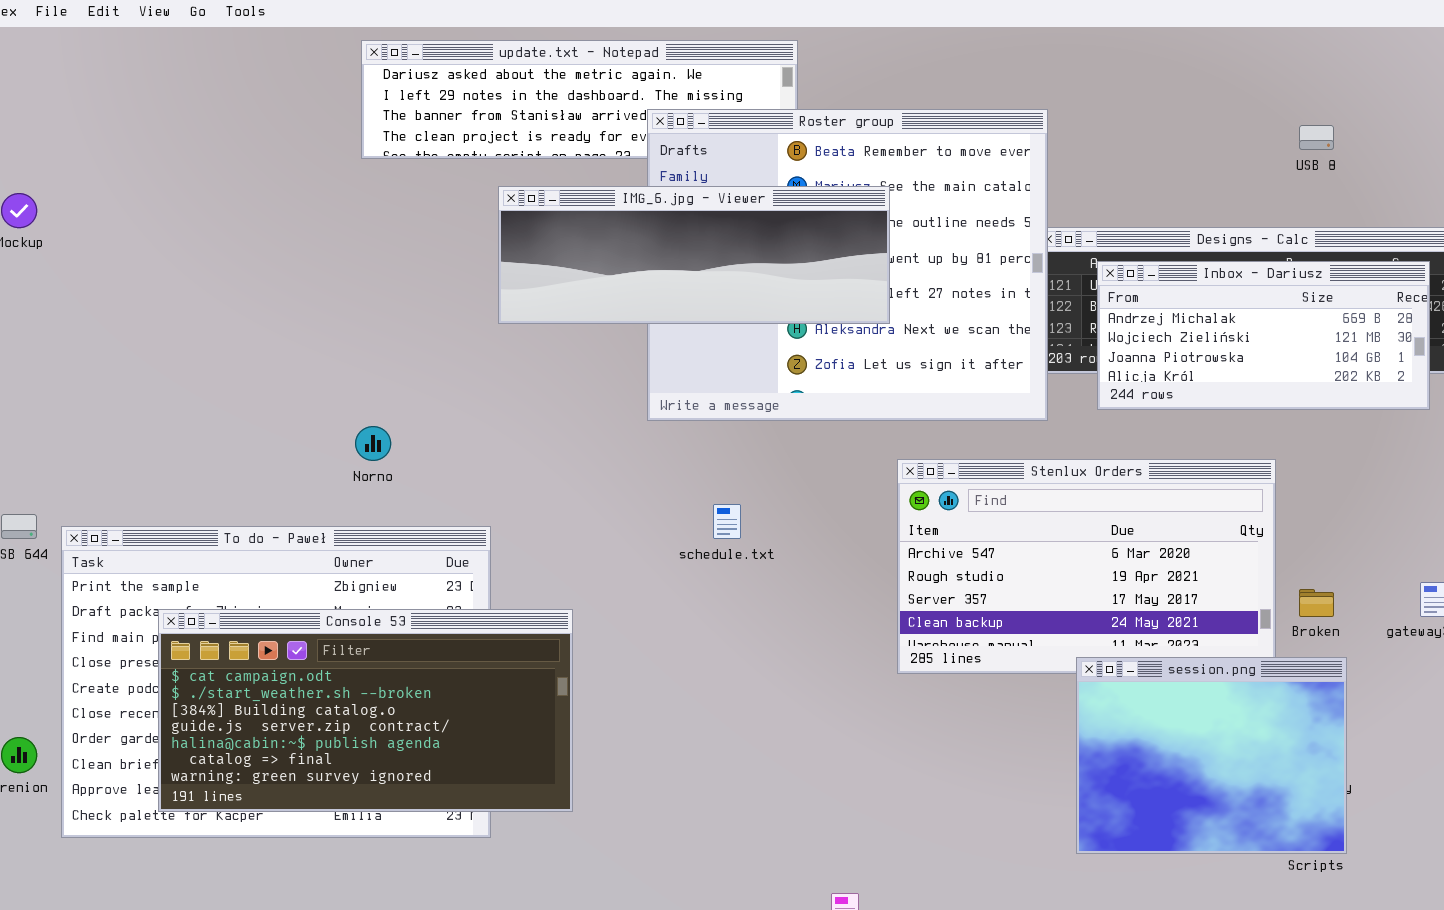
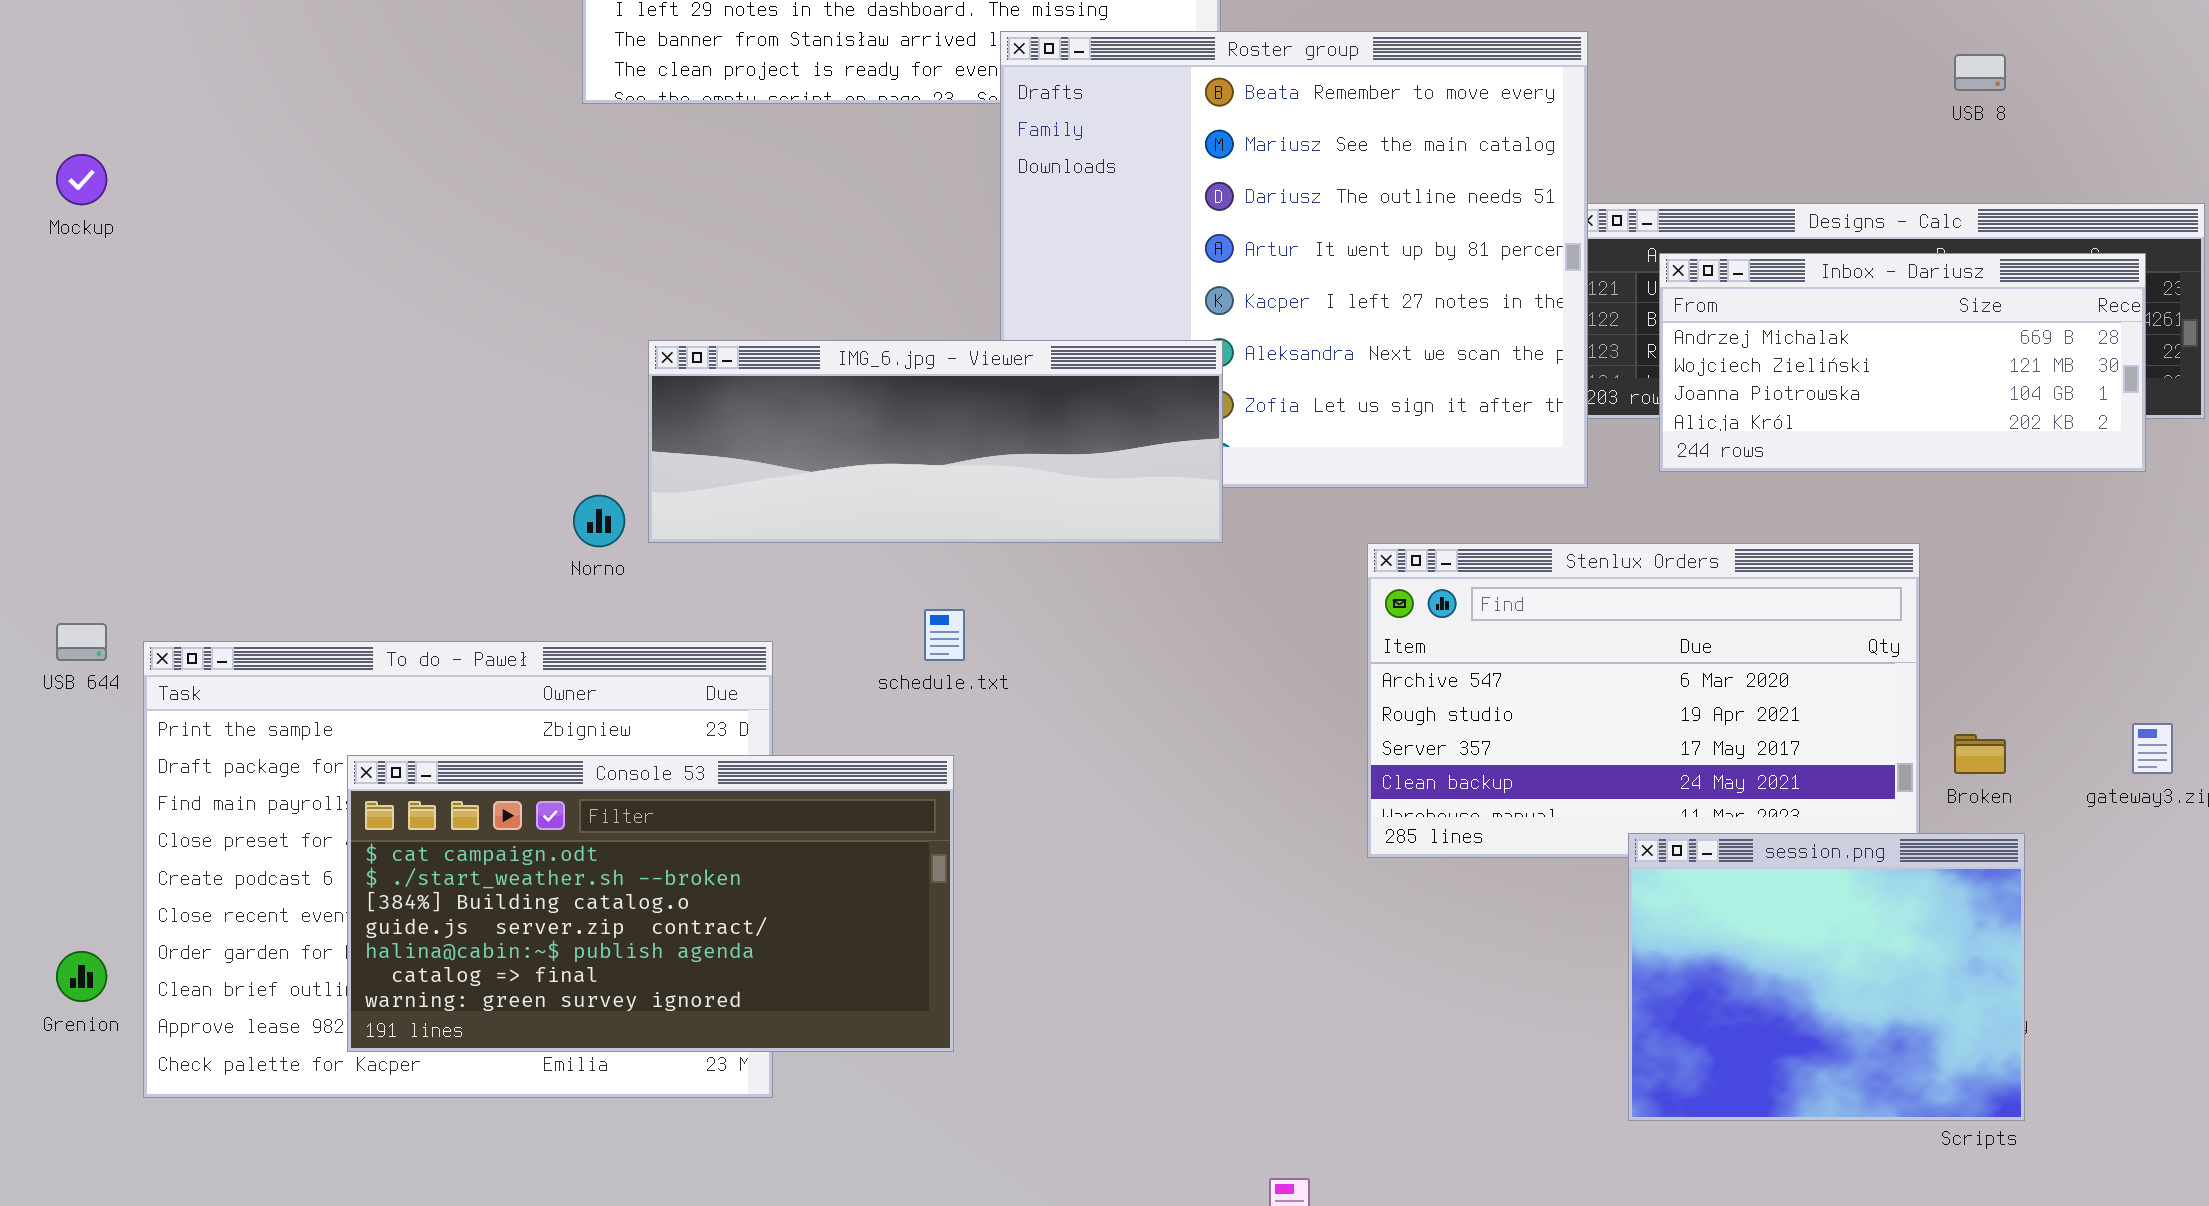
IMG_6.jpg - Viewer: [498,186,890,324] -> [648,340,1223,543], moved
schedule.txt: [713,504,741,539] -> [924,609,965,661], moved
Console 53: [158,609,573,812] -> [347,755,954,1052], moved

